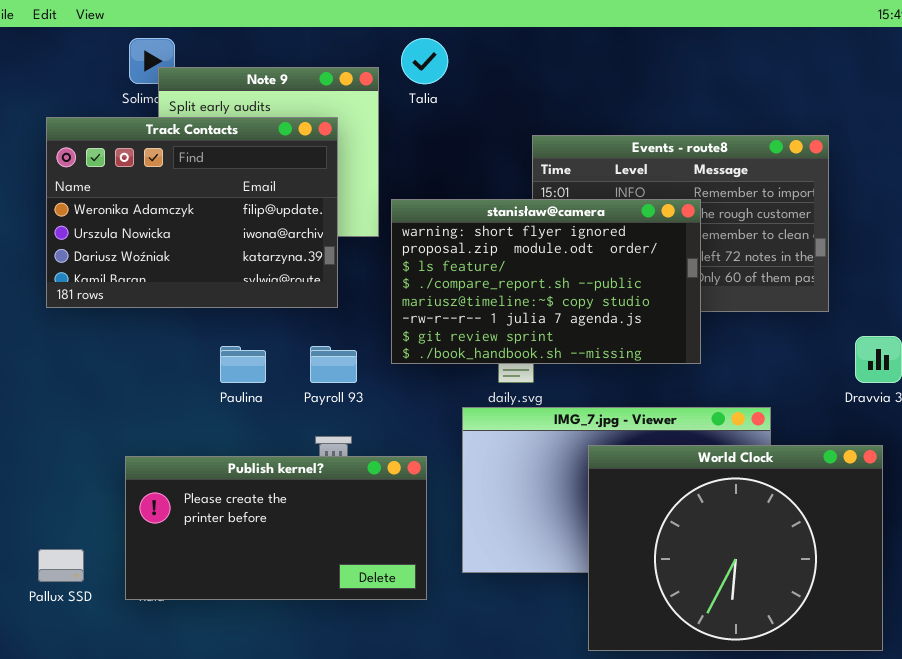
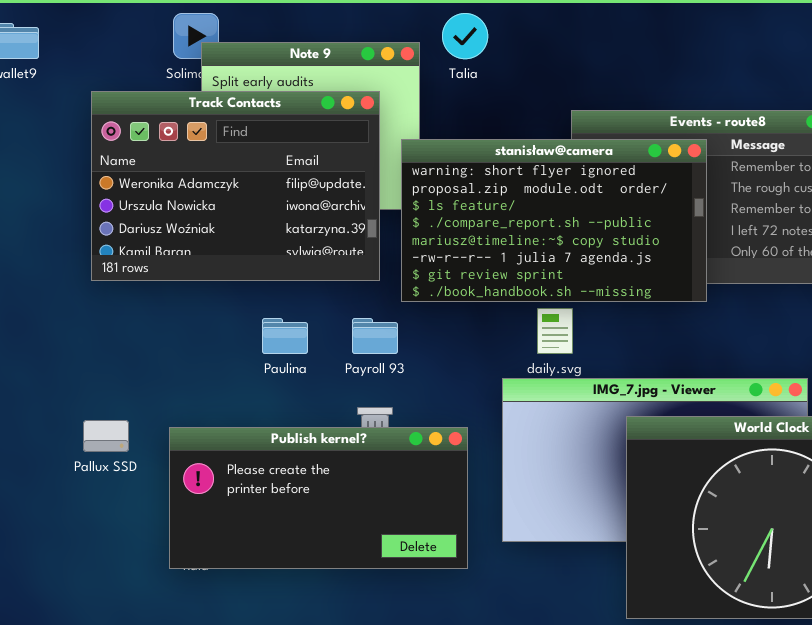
stanisław@camera: [391,199,701,364] -> [401,139,707,302], moved
Pallux SSD: [38,549,84,582] -> [83,420,129,452], moved

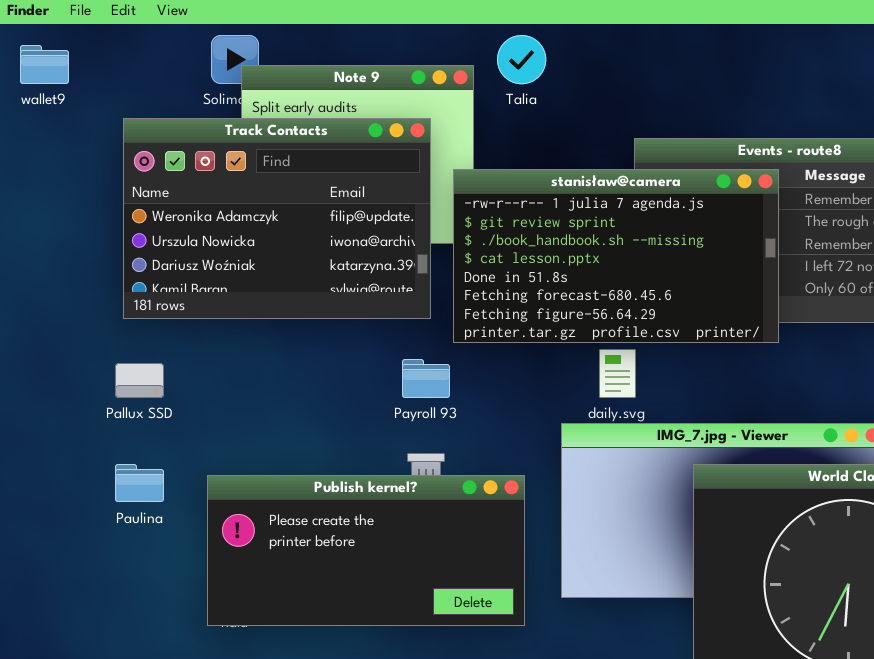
stanisław@camera: [401,139,707,302] -> [453,169,779,343], scrolled down 5 rows
Paulina: [262,318,308,354] -> [115,464,164,502], moved
Pallux SSD: [83,420,129,452] -> [115,363,164,398], moved

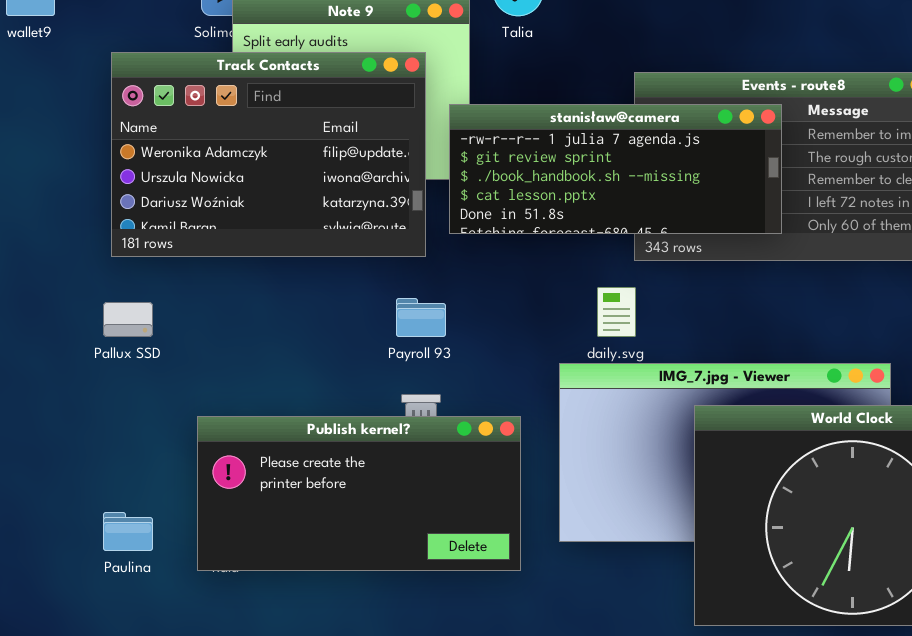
stanisław@camera: [453,169,779,343] -> [449,104,782,234], resized
Paulina: [115,464,164,502] -> [103,512,153,551], moved

